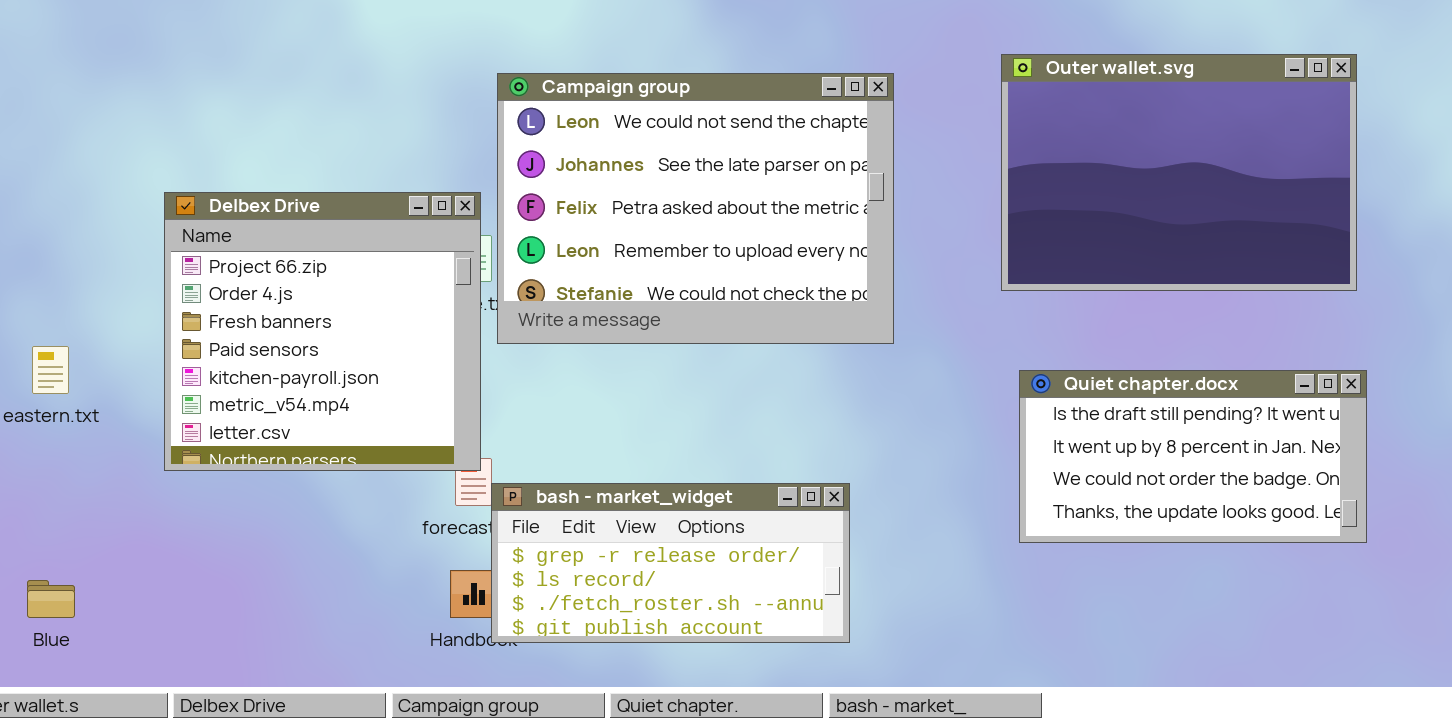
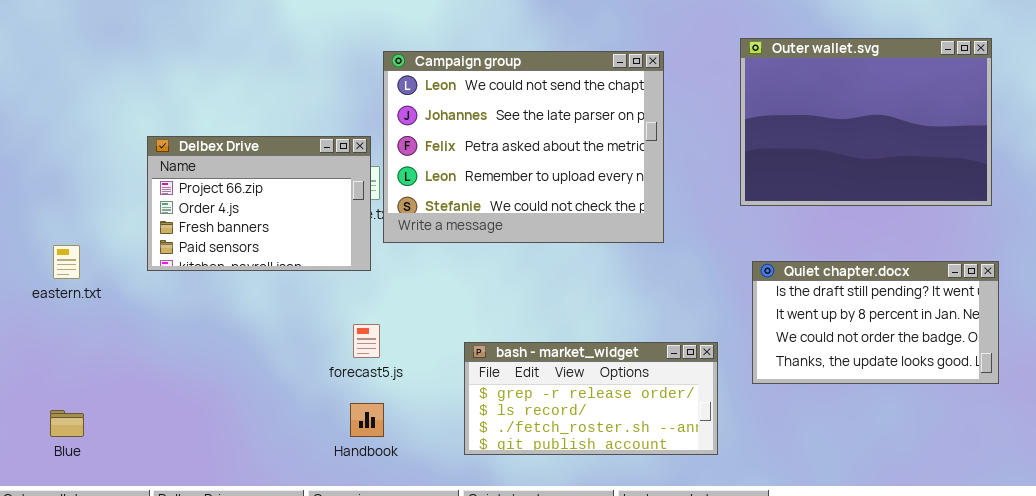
Delbex Drive: [164,192,481,471] -> [147,136,371,271], resized
bash - market_widget: [491,483,850,643] -> [464,342,718,455], moved

